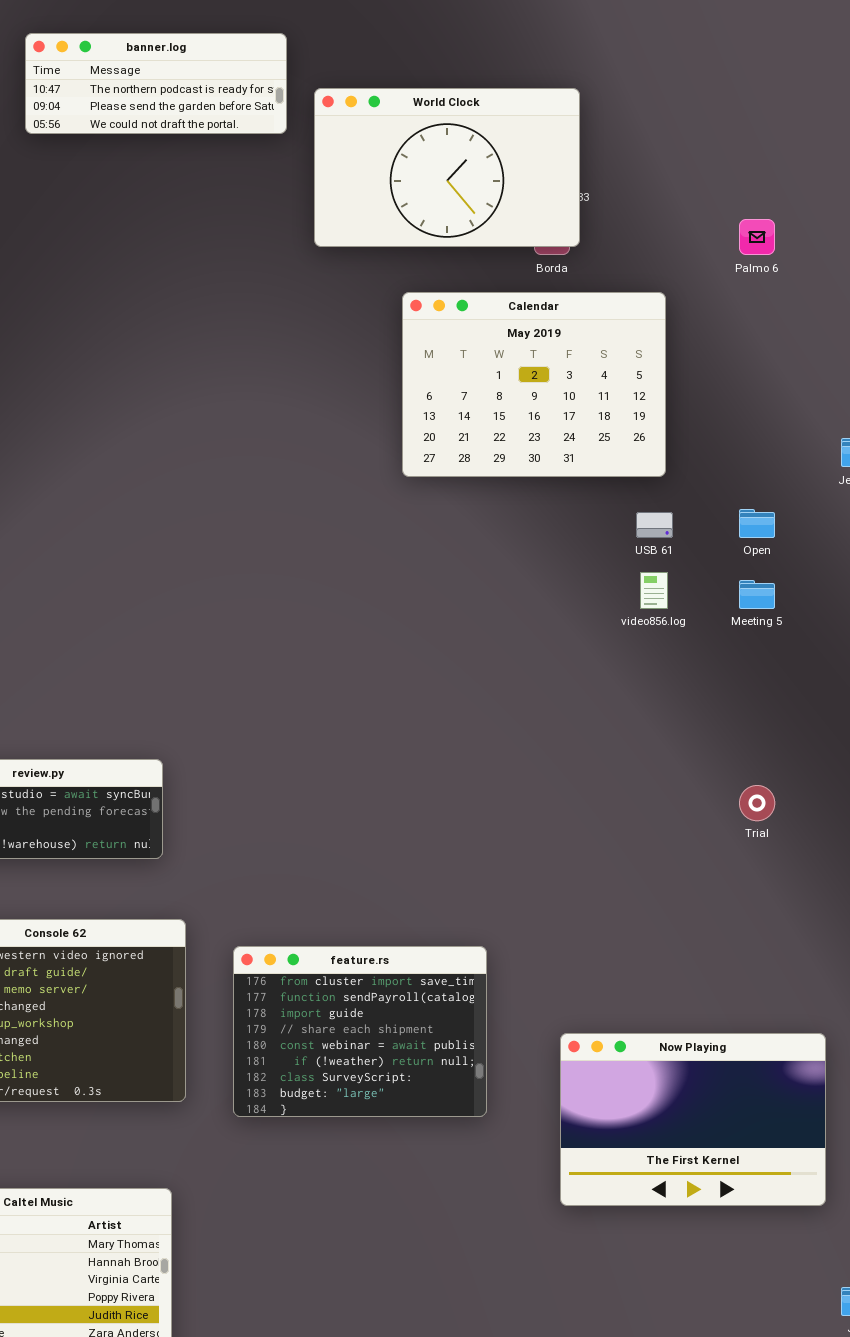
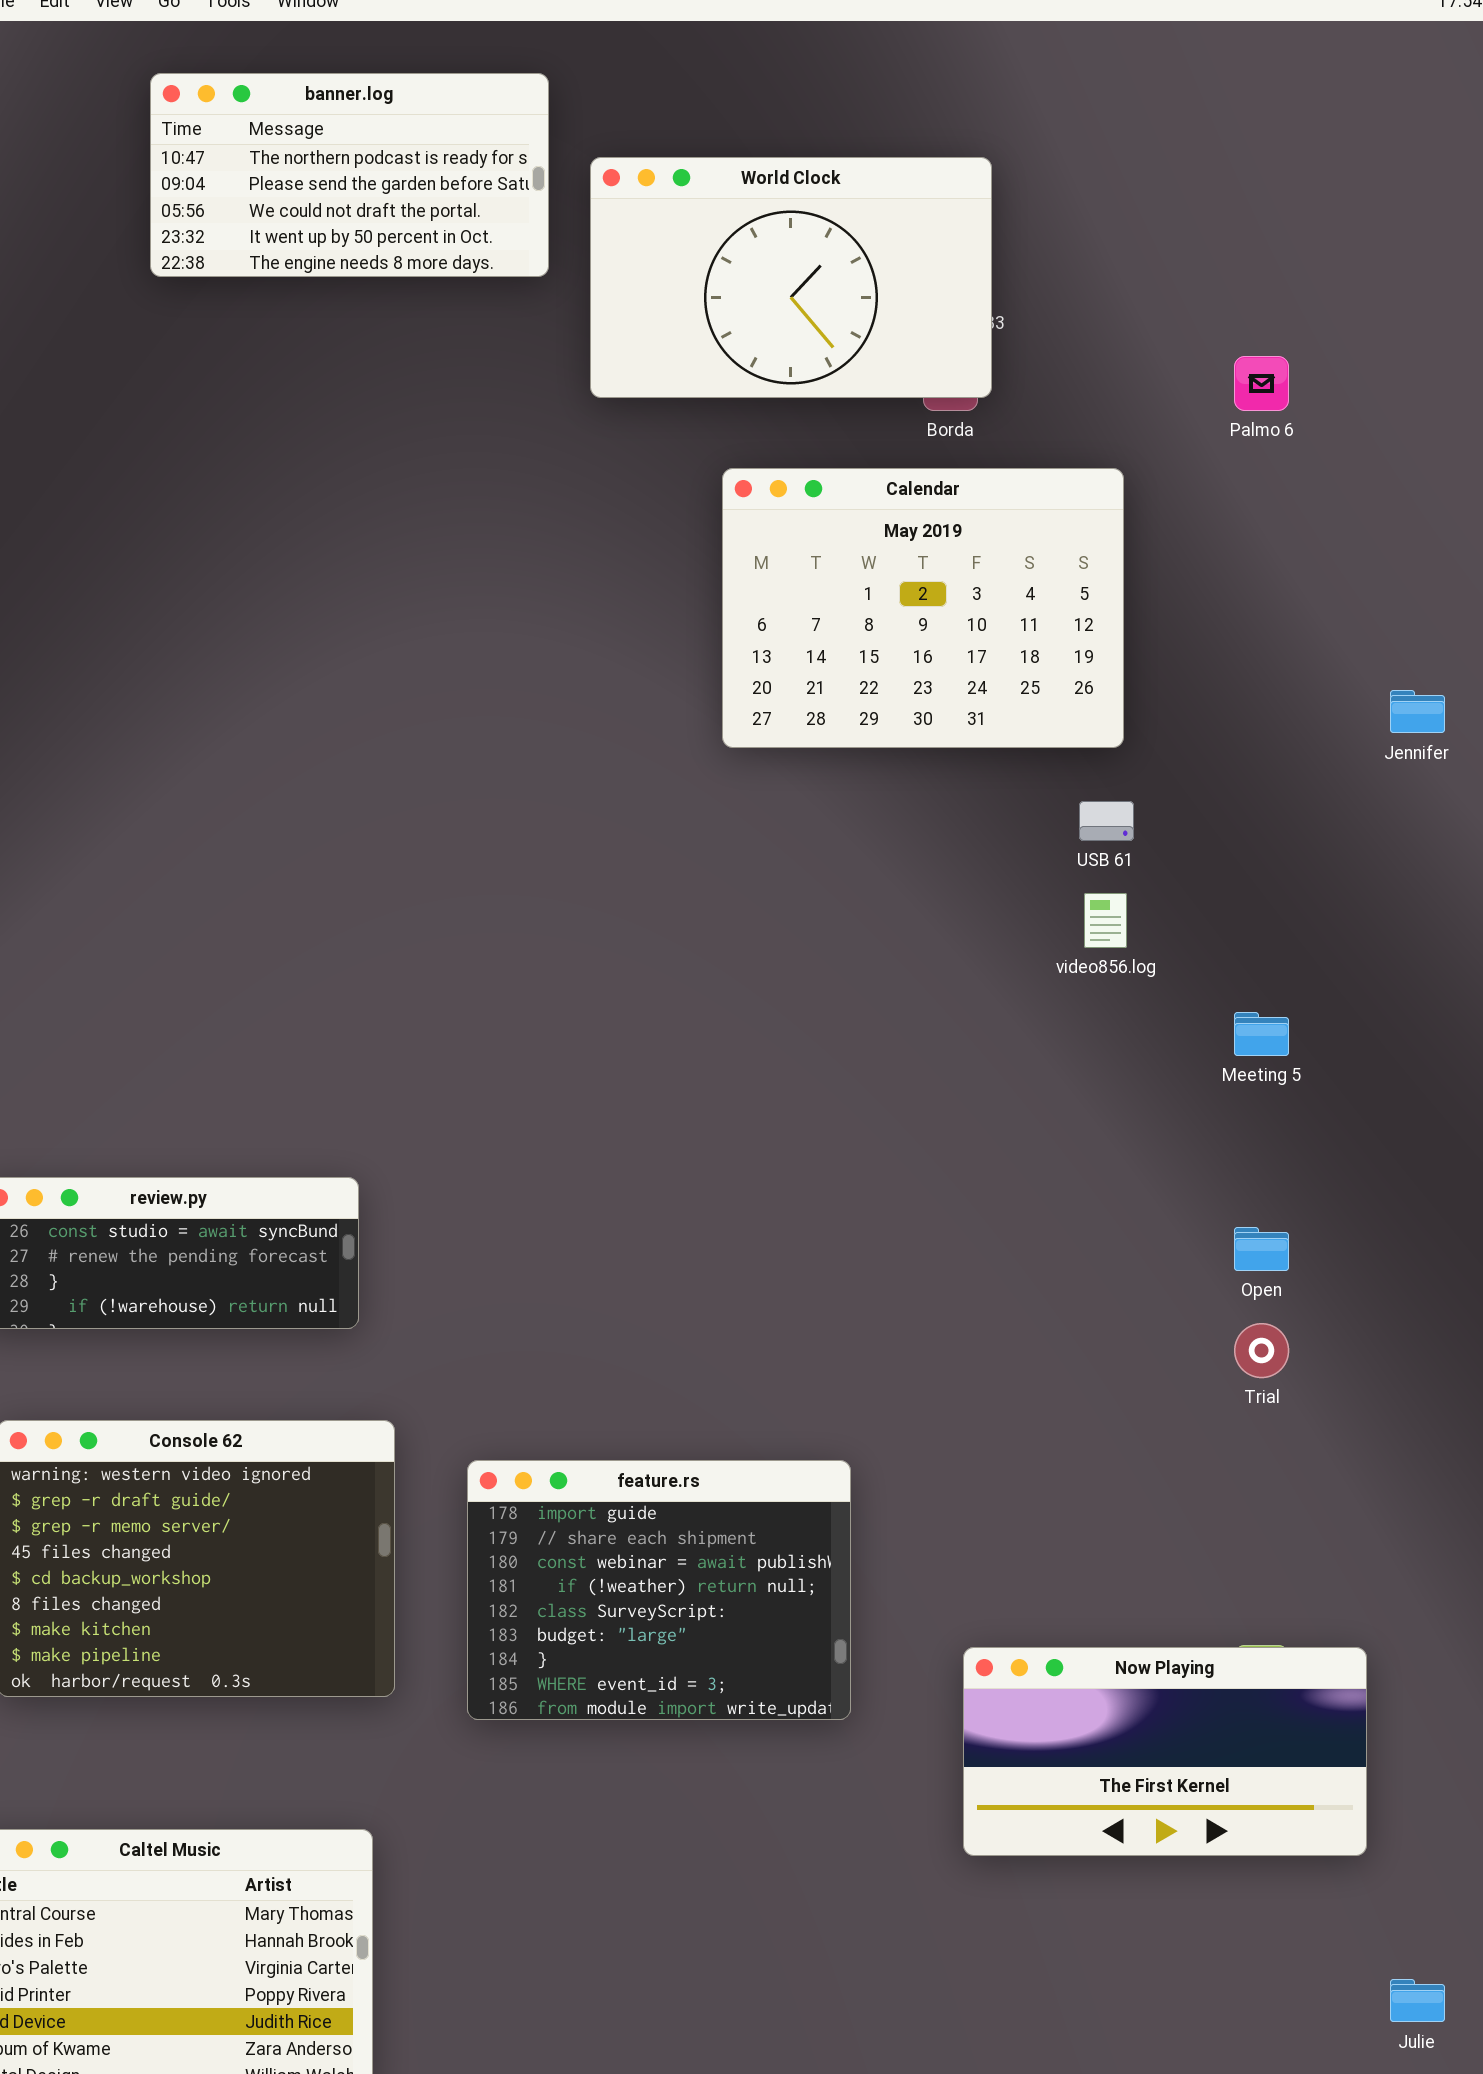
banner.log: [25,33,287,134] -> [150,73,549,277], resized
Open: [739,509,775,538] -> [1234,1227,1289,1271], moved
Meeting 5: [739,580,775,609] -> [1234,1012,1289,1056], moved
Trial: [739,785,775,821] -> [1234,1323,1289,1378], moved
feature.rs: [233,946,487,1117] -> [467,1460,851,1720], scrolled down 2 rows
Now Playing: [560,1033,826,1206] -> [963,1647,1367,1856], resized

